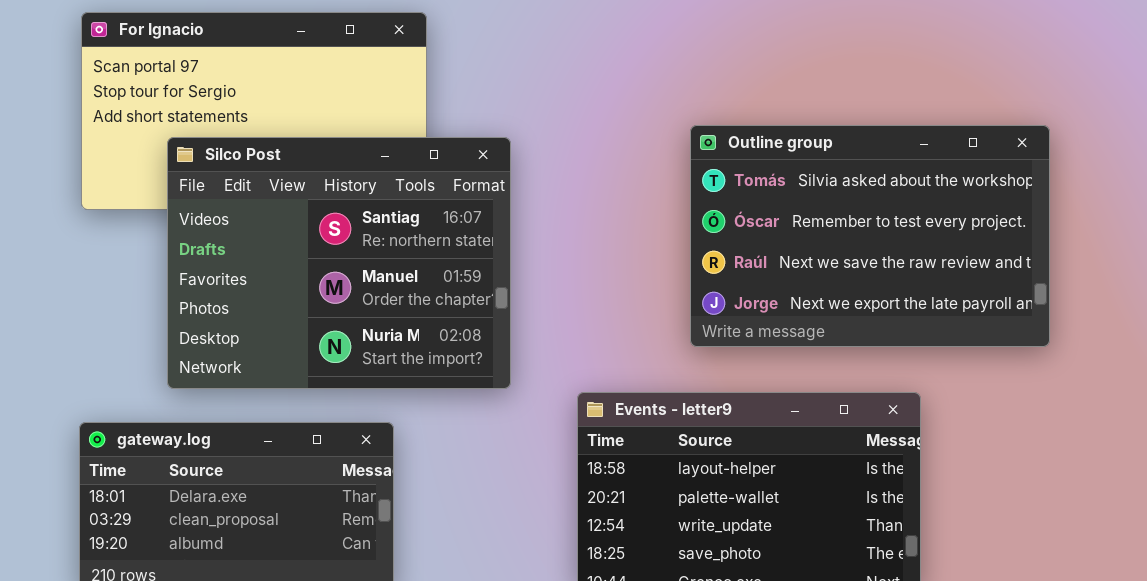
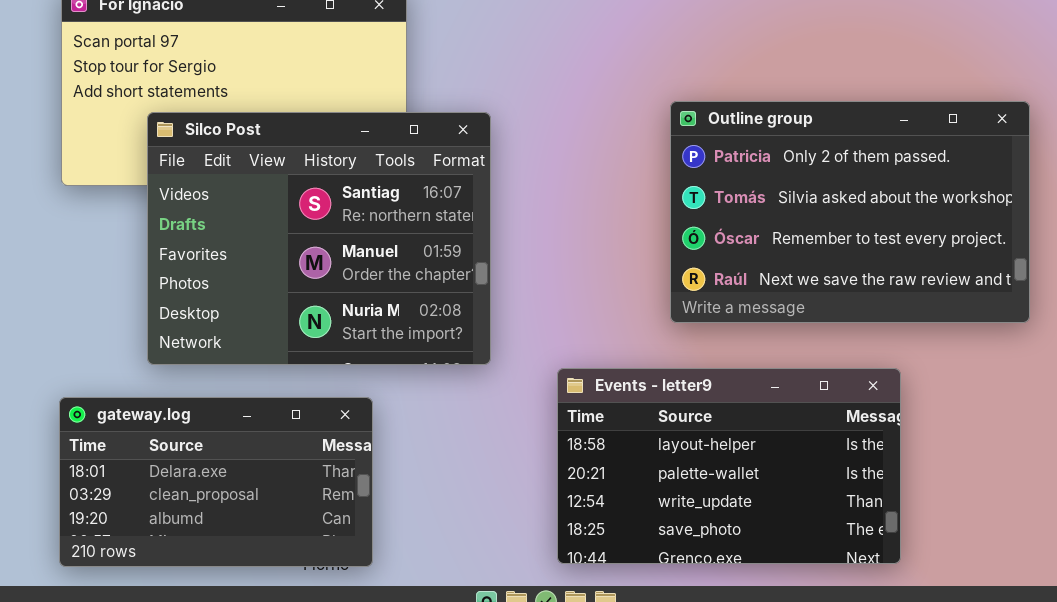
Outline group: [690,125,1050,347] -> [670,101,1030,323], scrolled up 1 row

